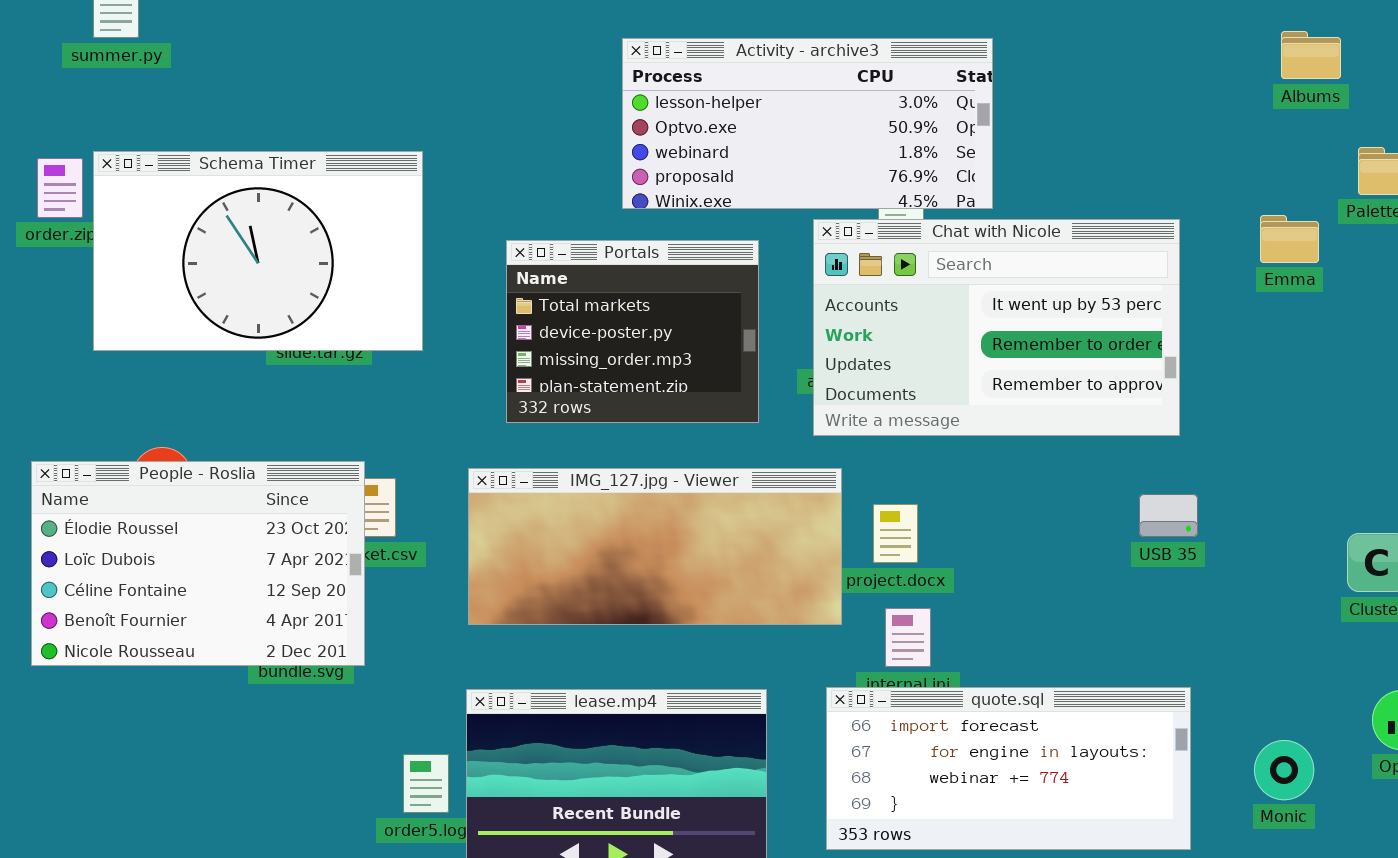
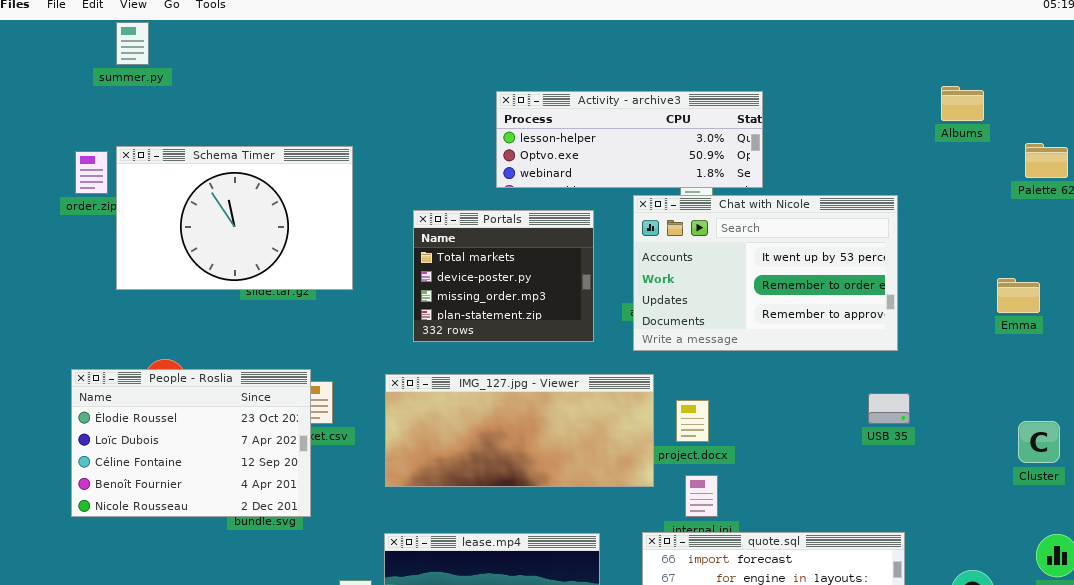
Albums: [1281,31,1341,79] -> [941,86,984,121], moved
Activity - archive3: [622,38,993,209] -> [496,91,763,188], resized
Emma: [1260,215,1319,263] -> [997,278,1040,313], moved

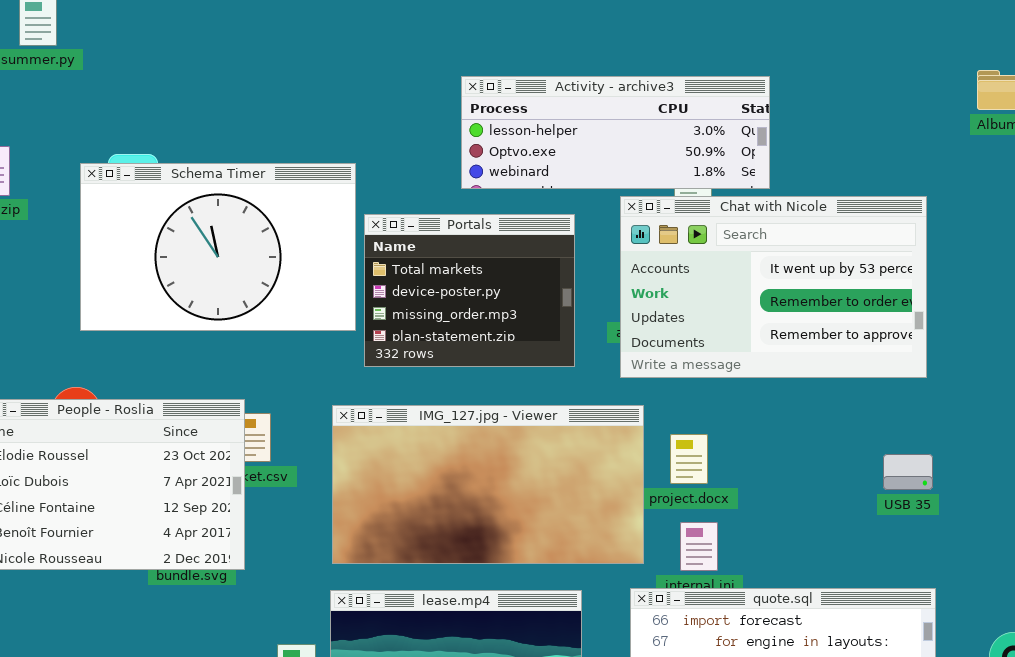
Schema Timer: [116,146,353,290] -> [80,163,356,331], moved
IMG_127.jpg - Viewer: [385,374,654,487] -> [332,405,644,564], resized
USB 35: [868,393,910,424] -> [883,454,933,490], moved

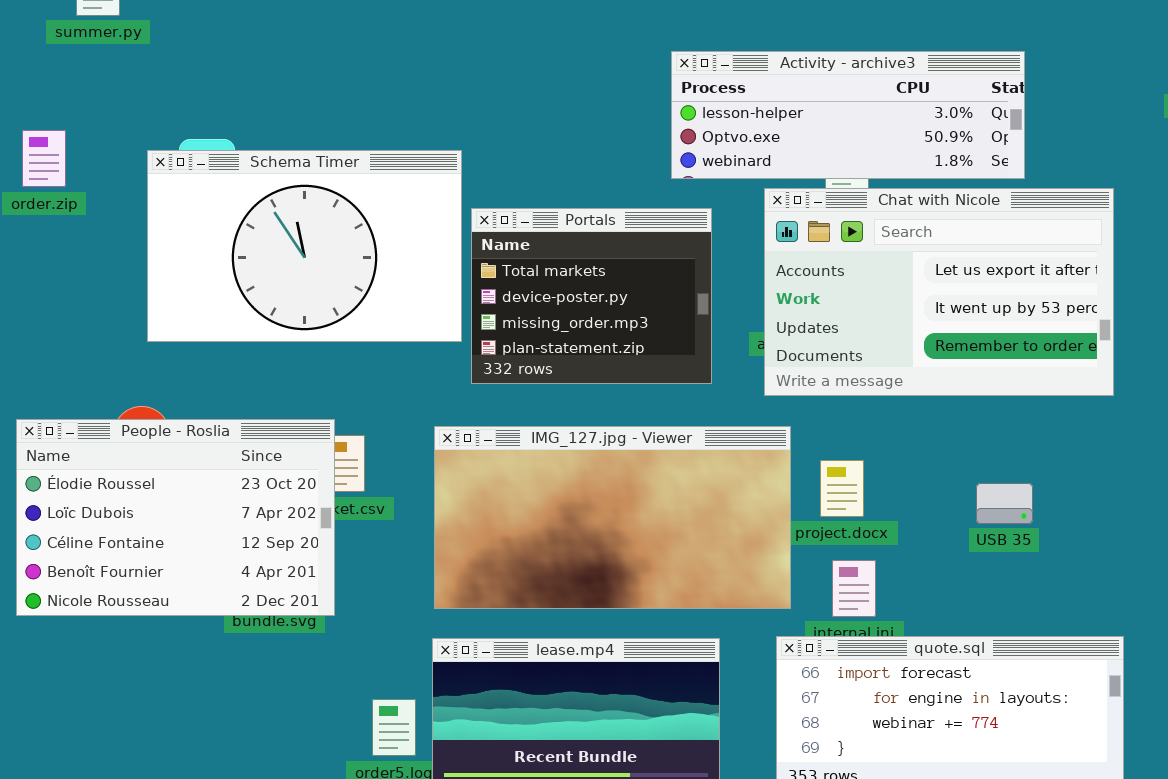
Activity - archive3: [461,76,770,189] -> [671,51,1025,179], moved
Chat with Nicole: [620,196,927,378] -> [764,188,1114,396], scrolled up 1 row
USB 35: [883,454,933,490] -> [976,483,1033,524], moved

